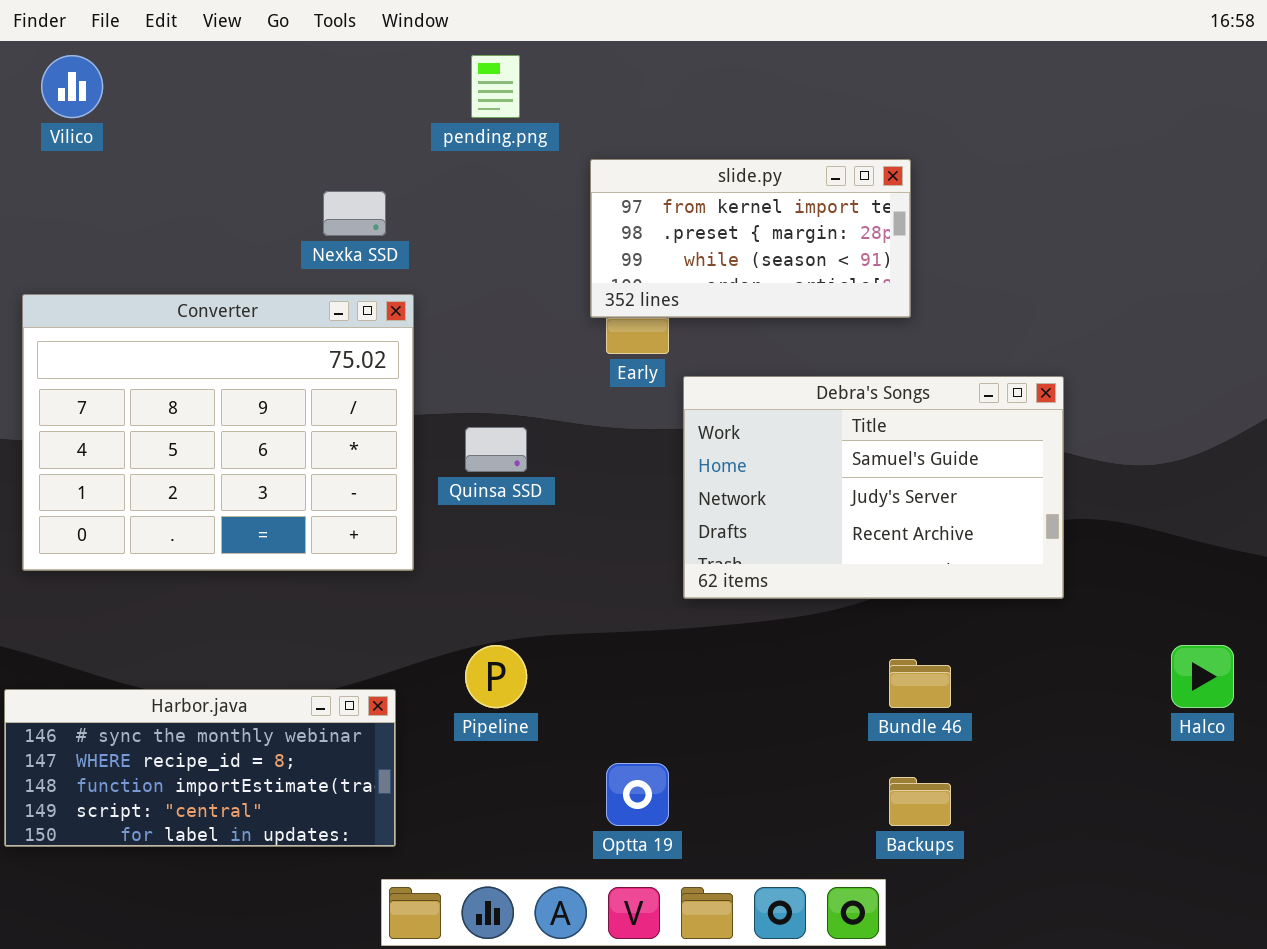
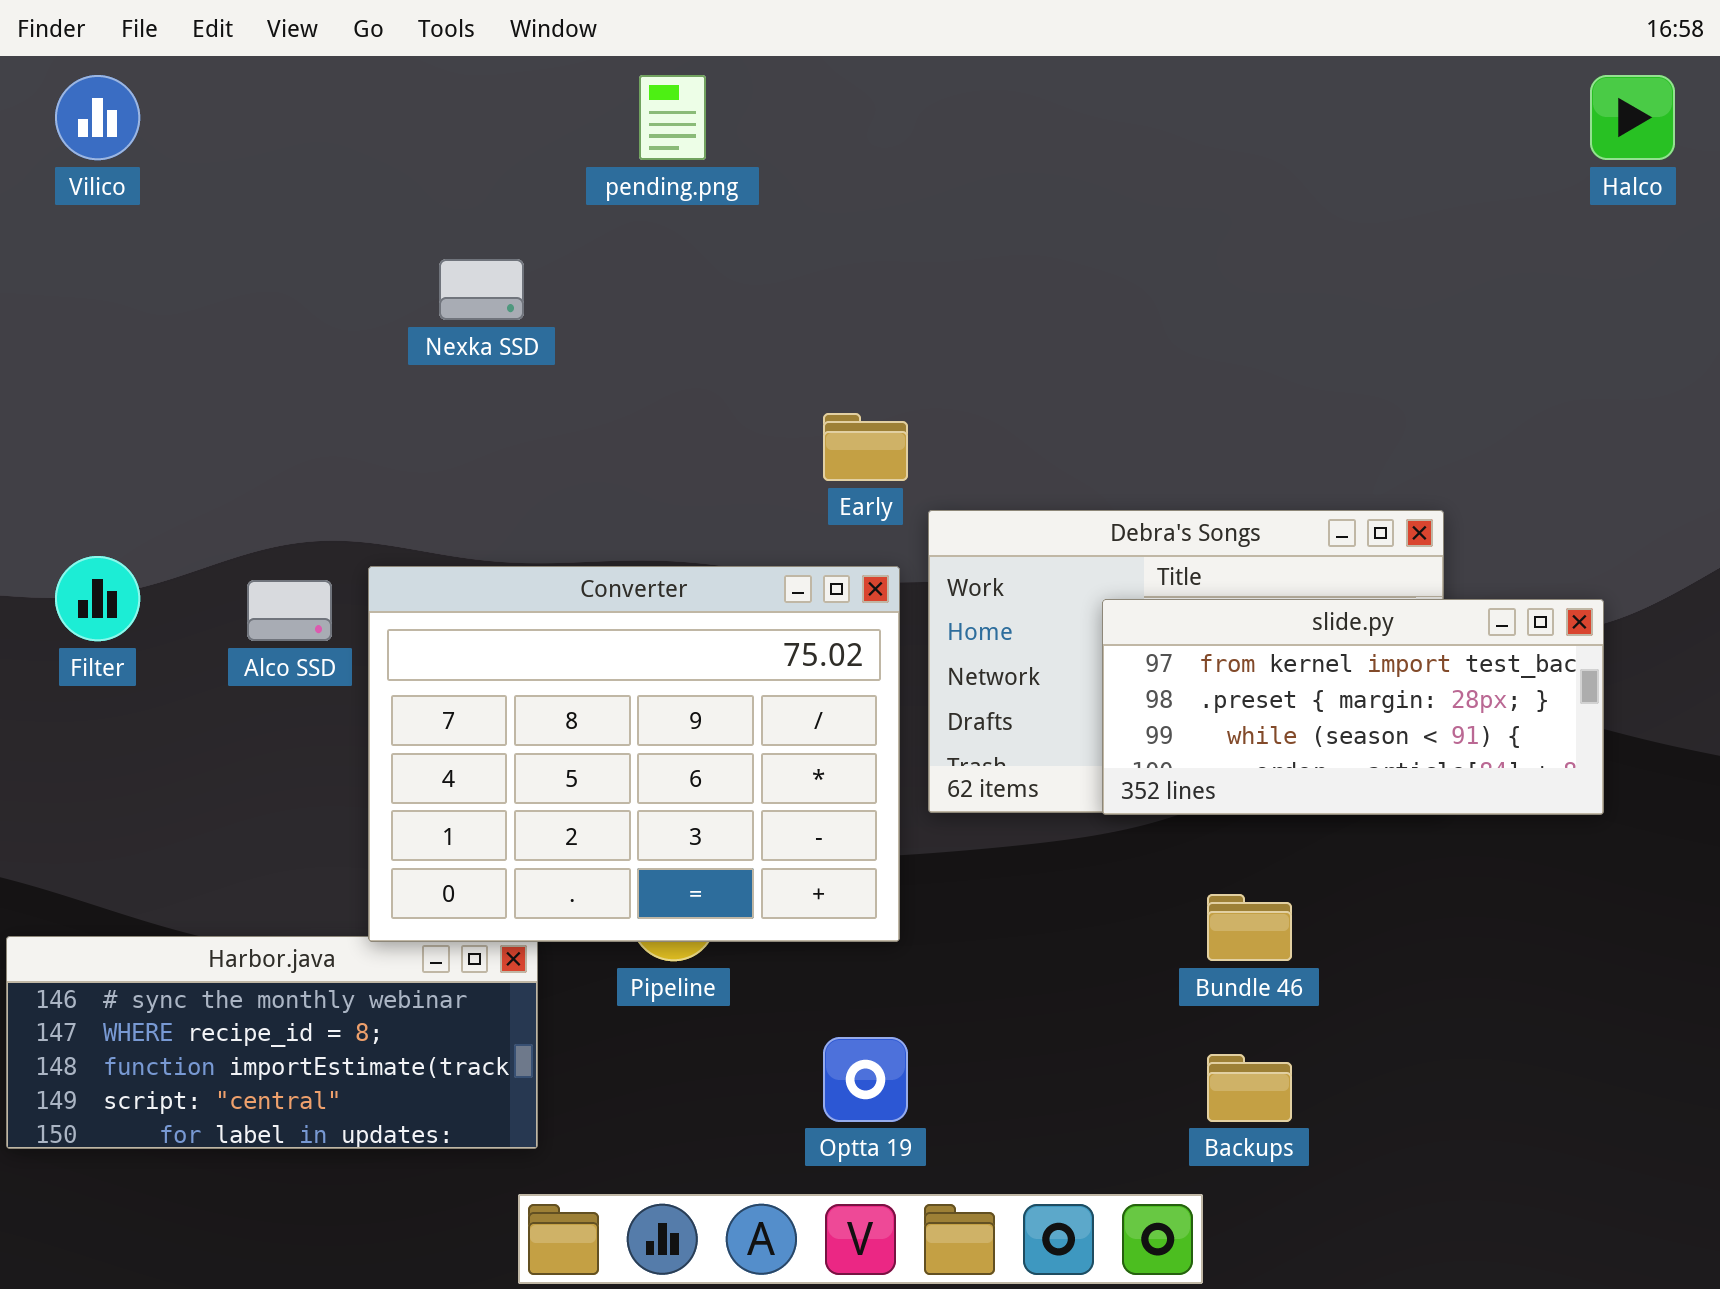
slide.py: [590,159,911,318] -> [1102,599,1604,815], moved, resized
Converter: [22,294,414,571] -> [368,566,900,942], moved
Halco: [1171,645,1234,708] -> [1590,75,1675,160], moved

